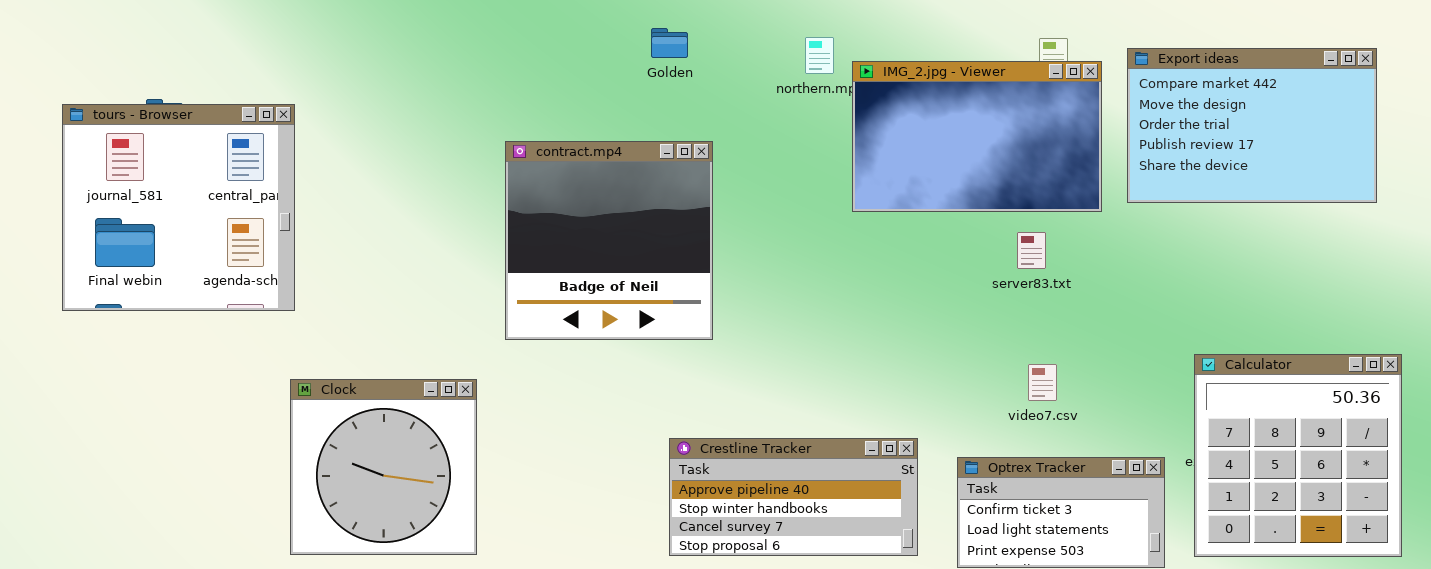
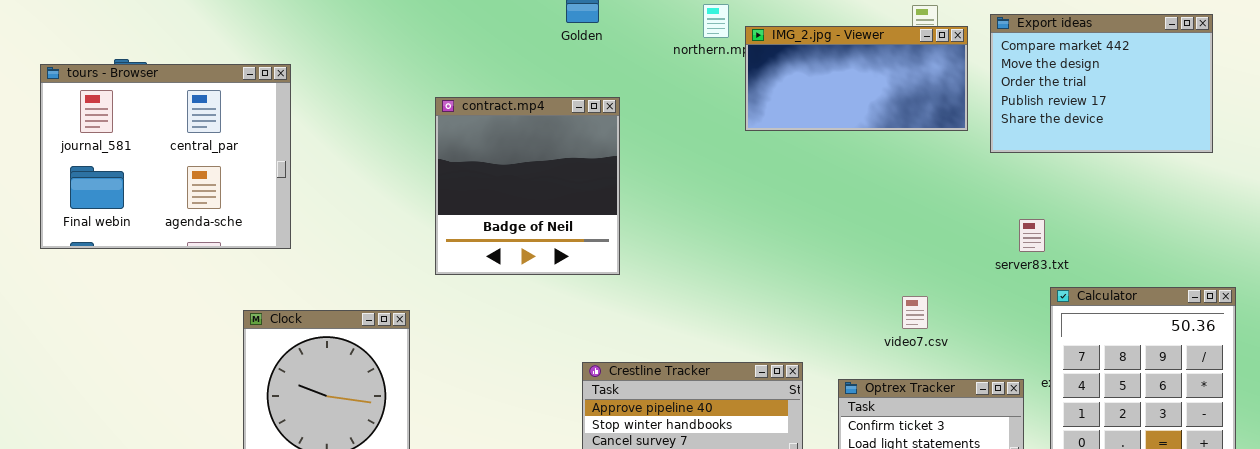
IMG_2.jpg - Viewer: [852,61,1102,212] -> [745,26,968,131], resized
tours - Browser: [62,104,295,311] -> [40,64,291,249], resized
server83.txt: [1017,232,1046,269] -> [1019,219,1045,252], moved

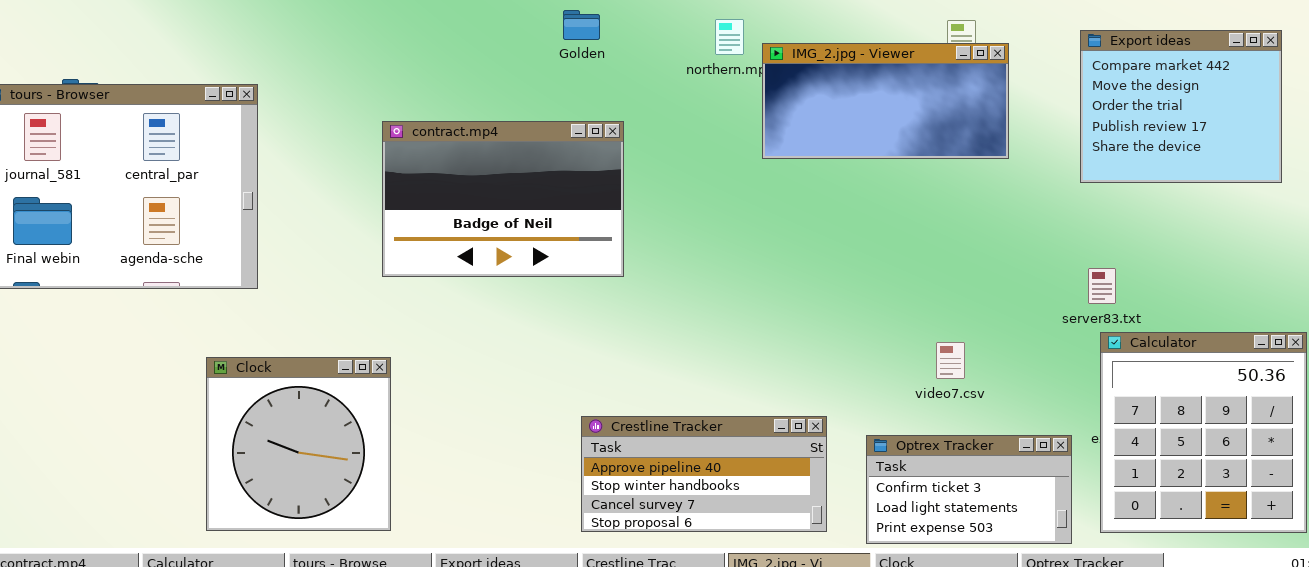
Export ideas: [990,14,1213,153] -> [1080,30,1282,183], resized
contract.mp4: [435,97,620,275] -> [382,121,624,277], resized
server83.txt: [1019,219,1045,252] -> [1088,268,1116,304], moved

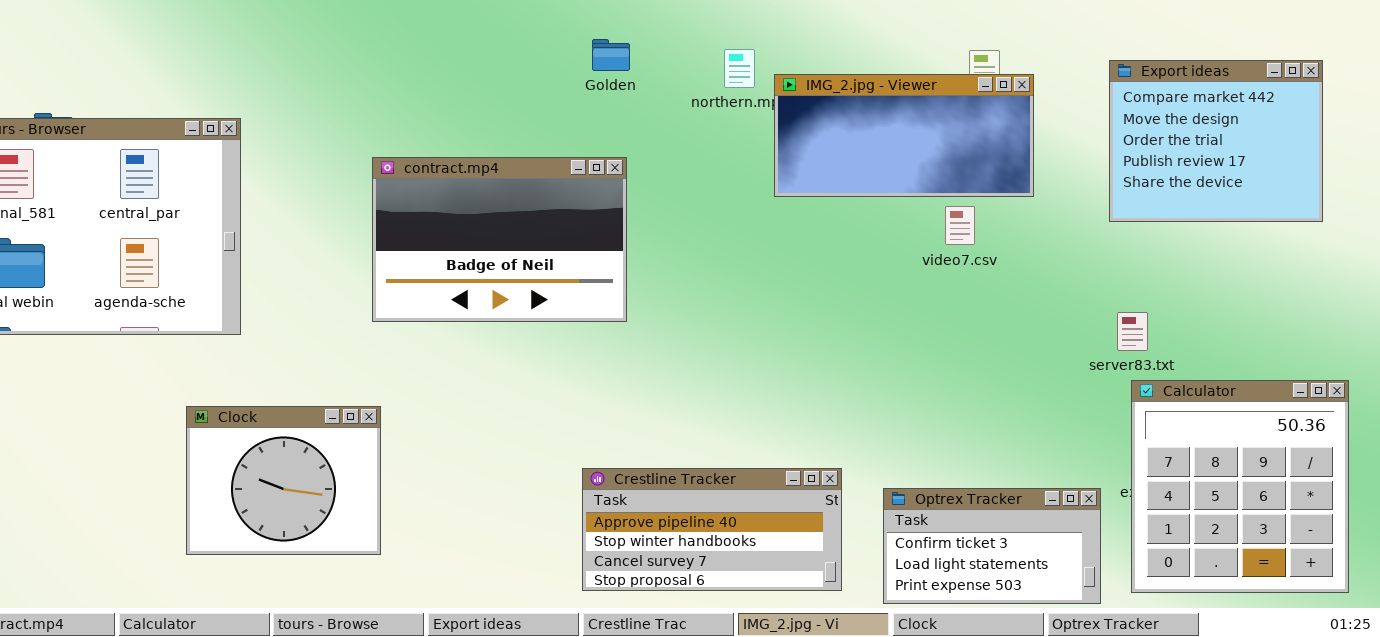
Golden: [563,10,600,40] -> [592,39,630,71], moved
video7.csv: [936,342,965,379] -> [945,206,975,245], moved
Clock: [206,357,391,531] -> [186,406,381,555], resized

